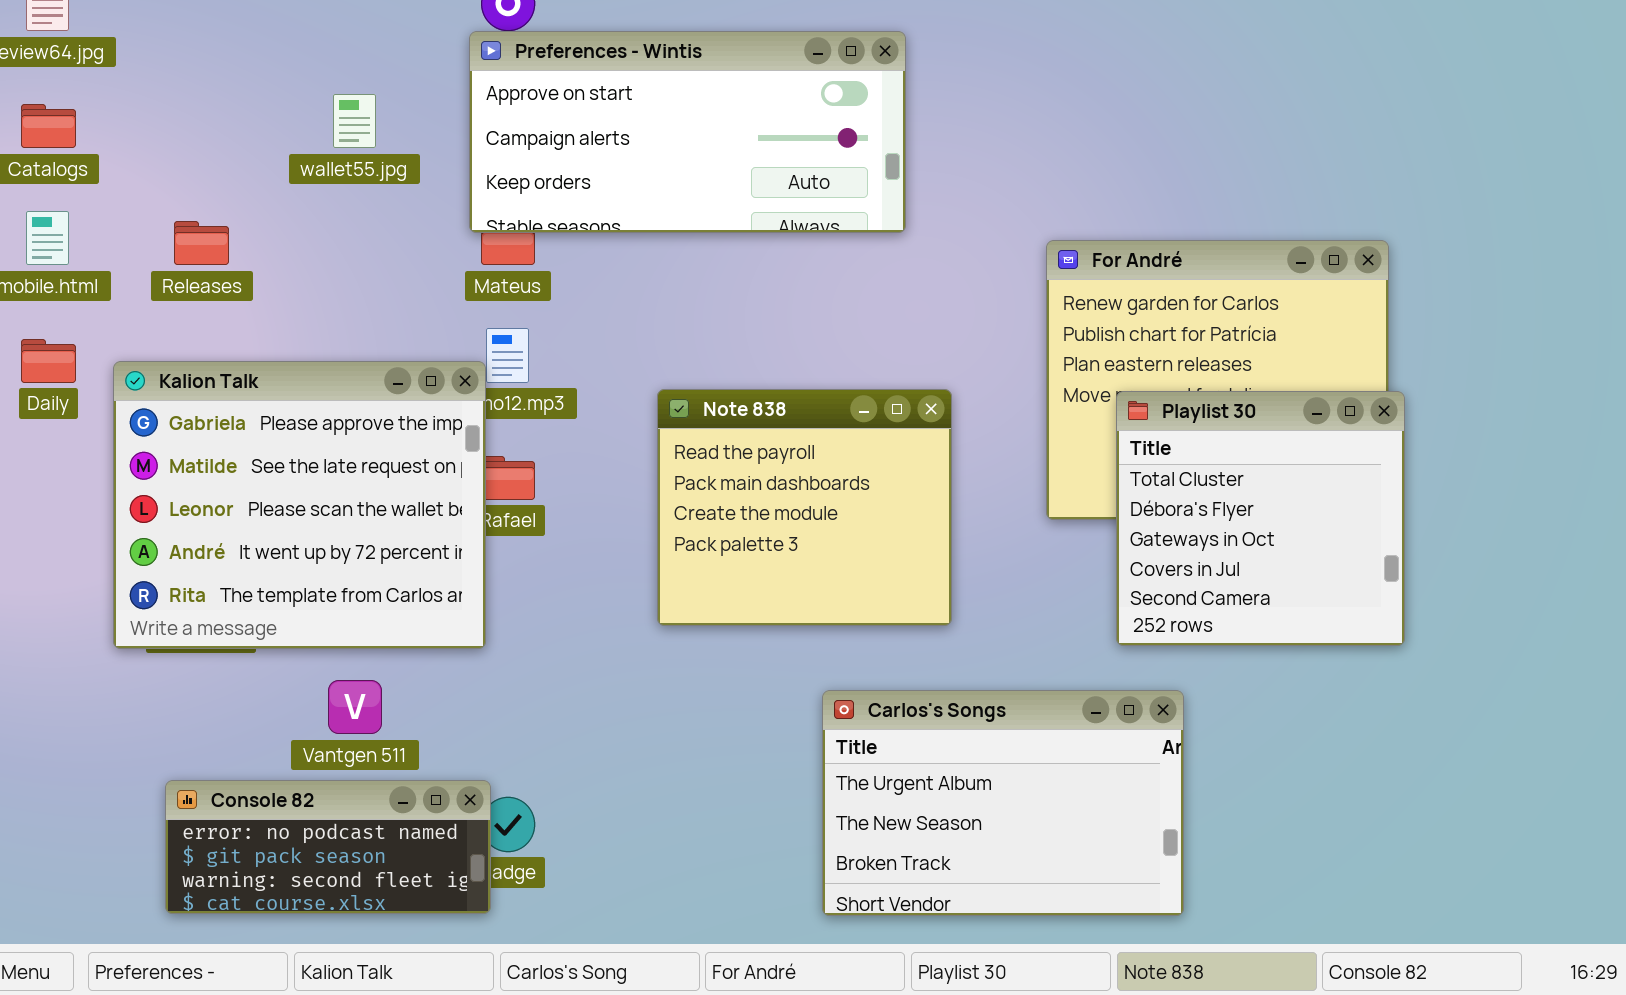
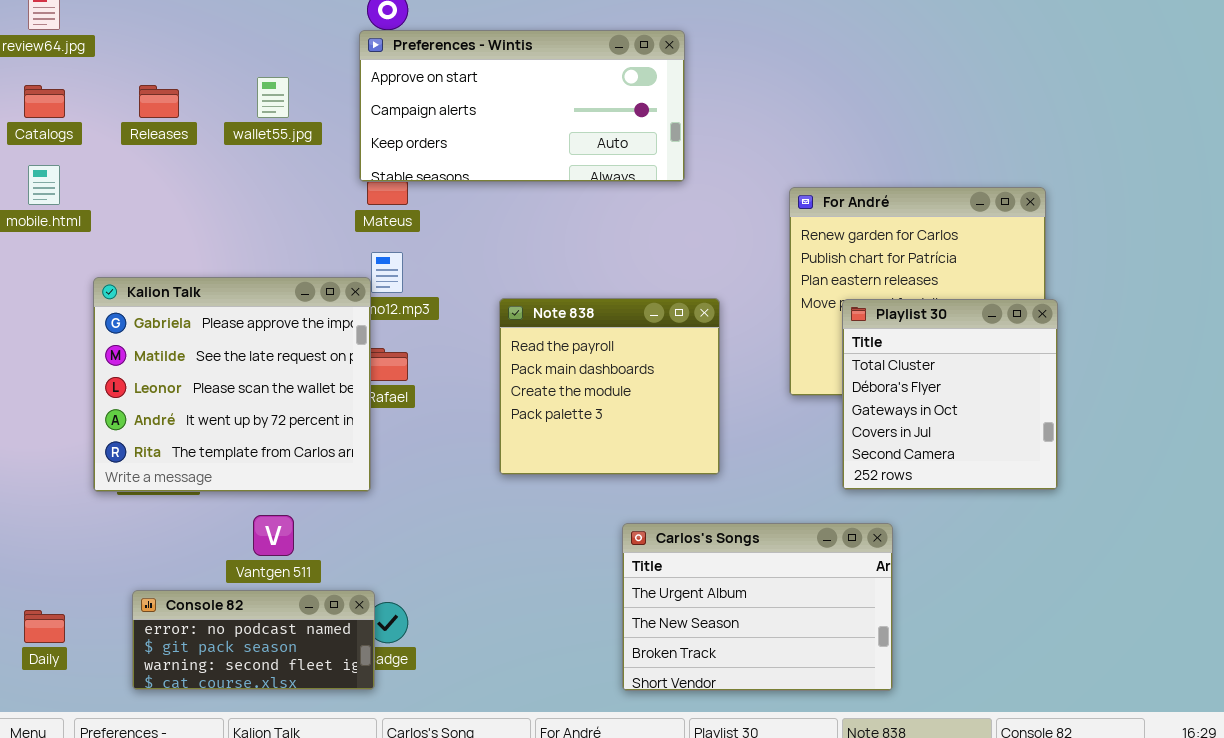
Releases: [174,221,229,265] -> [139,85,179,118], moved
Daily: [21,339,76,383] -> [24,610,65,643], moved

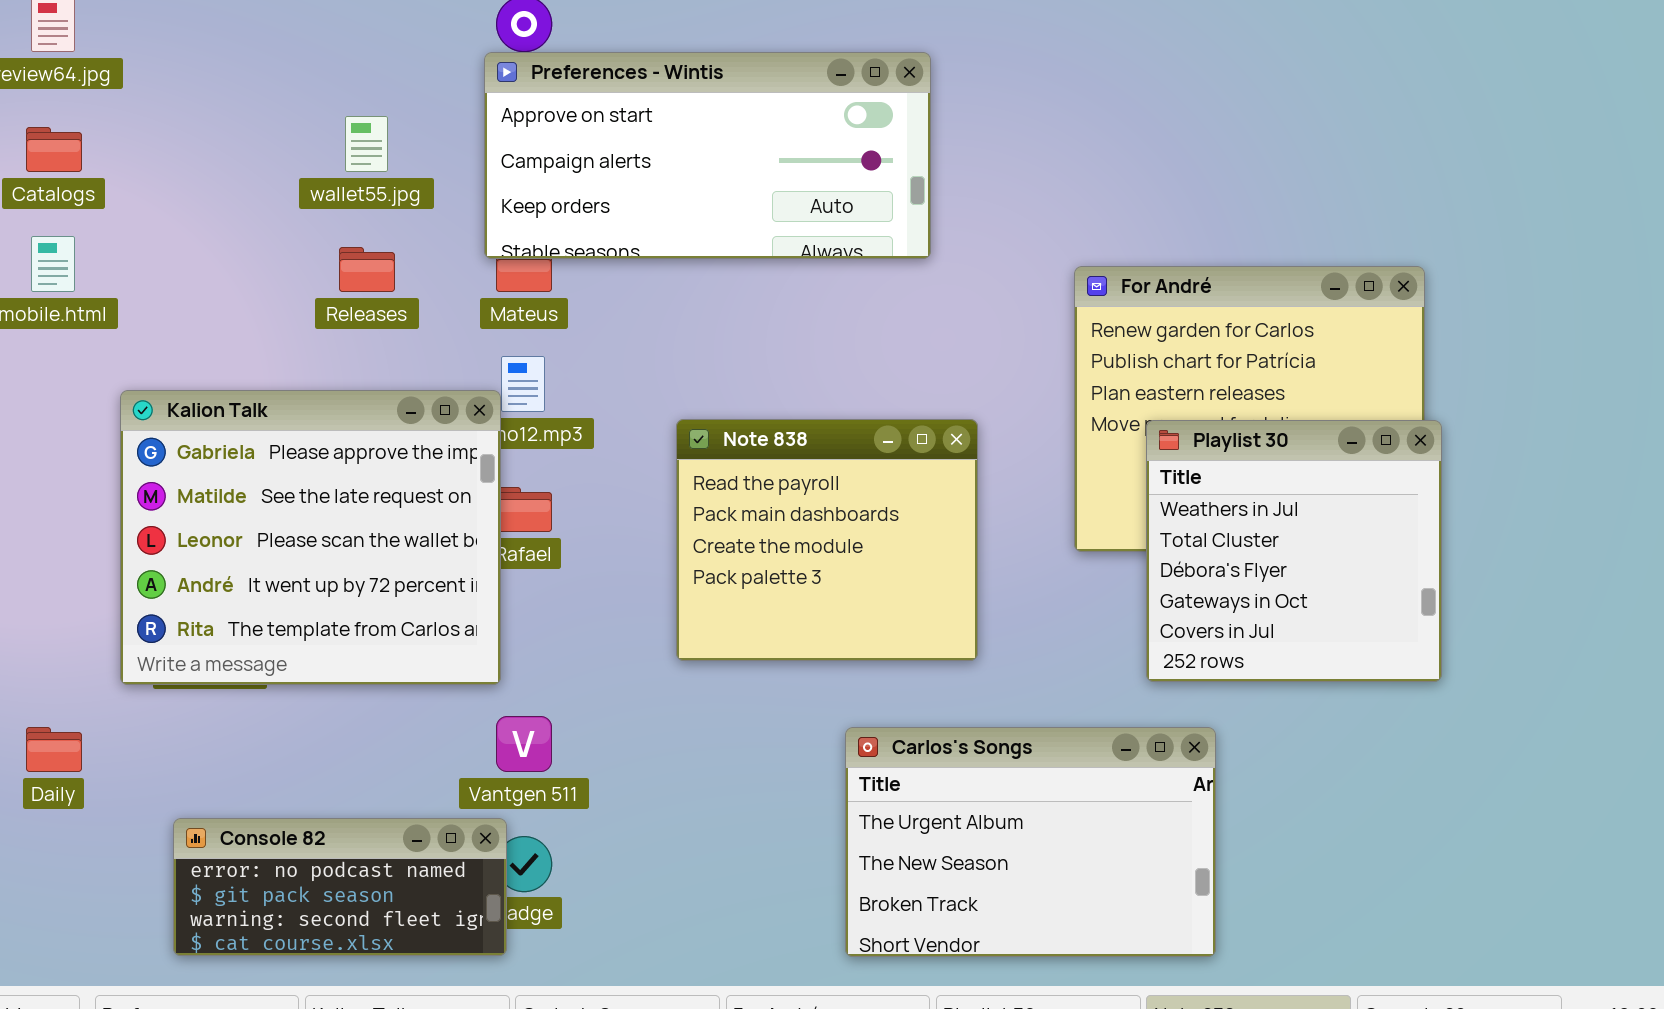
Releases: [139,85,179,118] -> [339,247,395,292], moved
Playlist 30: [842,299,1058,490] -> [1146,420,1442,682], scrolled up 1 row
Vantgen 511: [253,515,294,556] -> [496,716,552,772], moved
Daily: [24,610,65,643] -> [26,727,82,772], moved

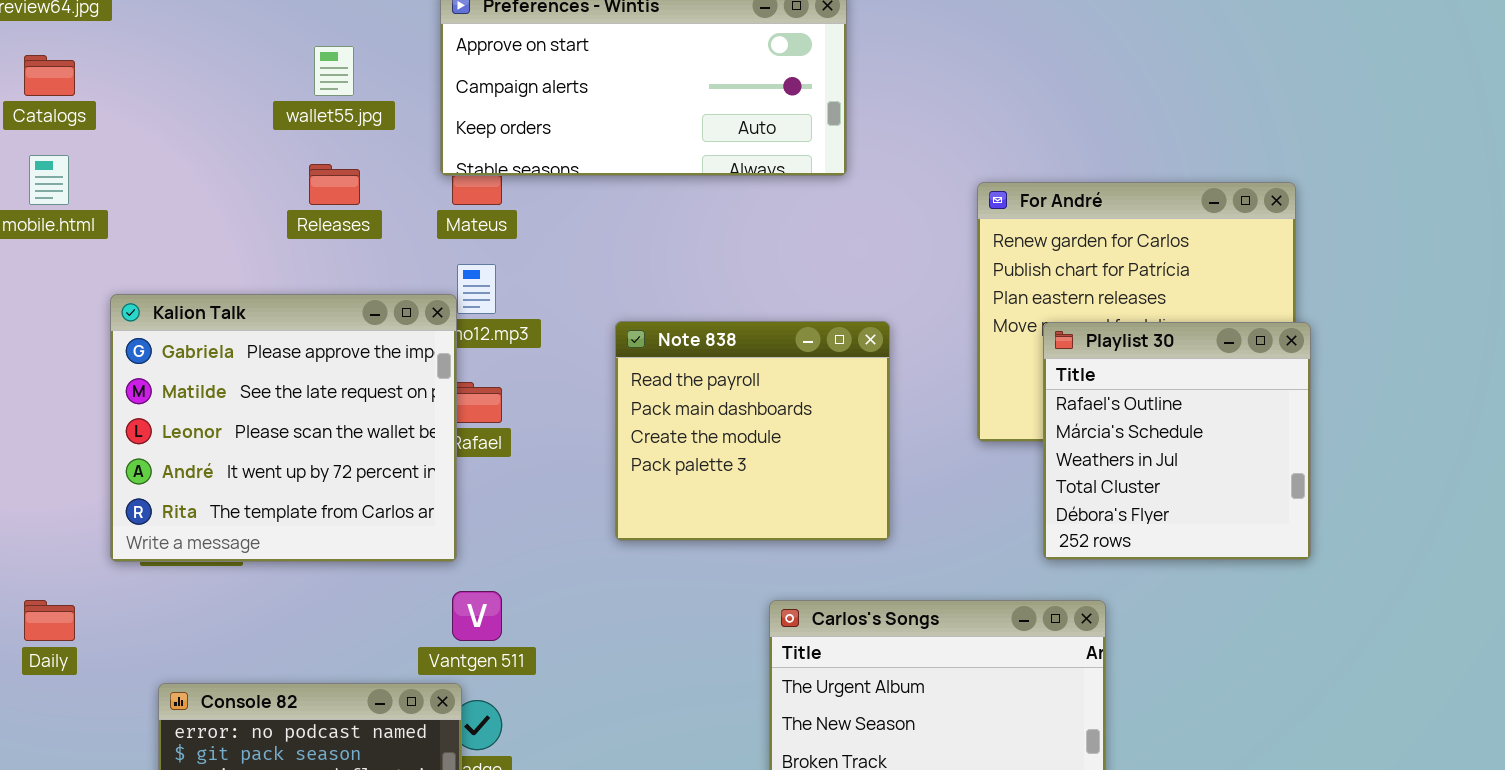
Playlist 30: [1146,420,1442,682] -> [1043,322,1311,560], scrolled up 2 rows

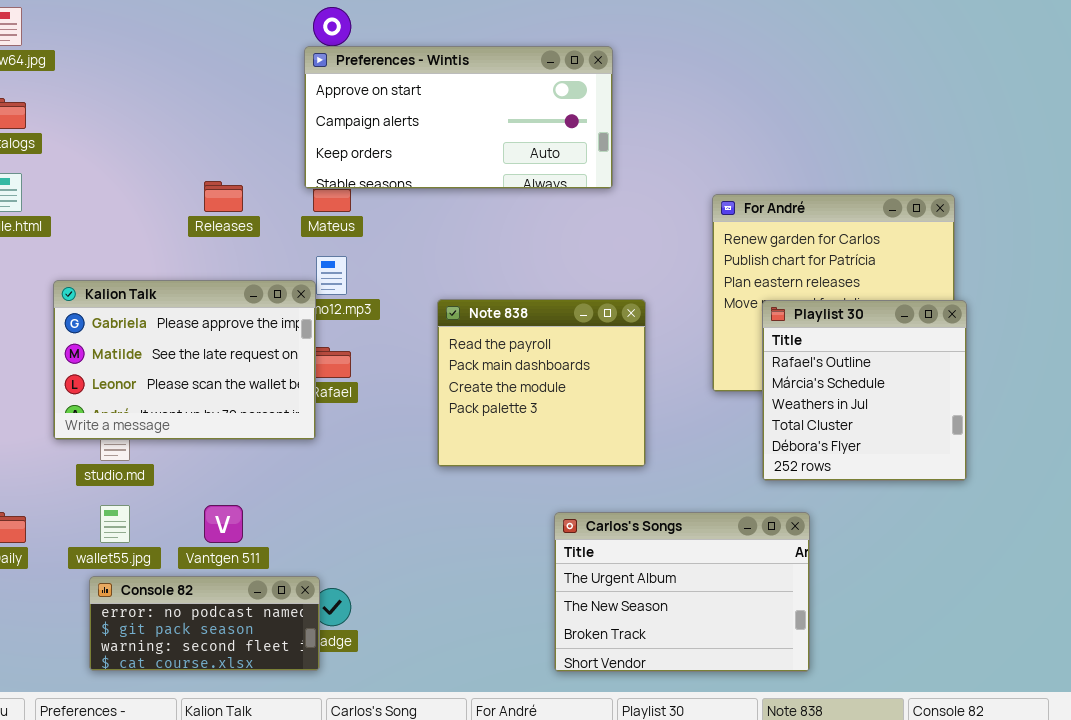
wallet55.jpg: [314,46,354,96] -> [100,505,130,543], moved
Kalion Talk: [110,294,457,562] -> [53,280,316,440], resized
Vantgen 511: [452,591,502,641] -> [204,505,243,543], moved

